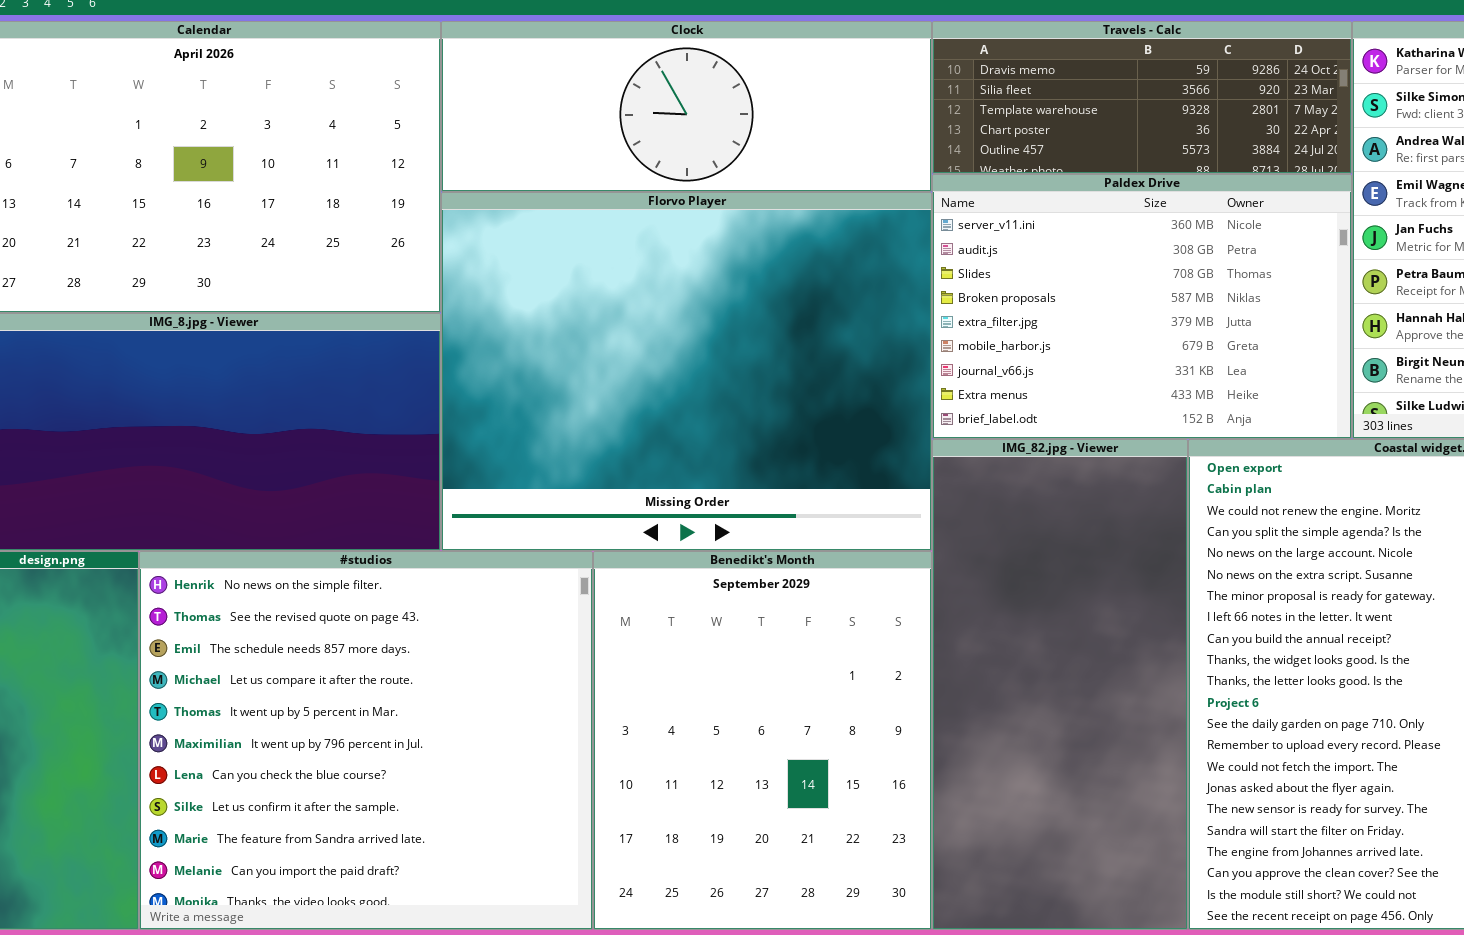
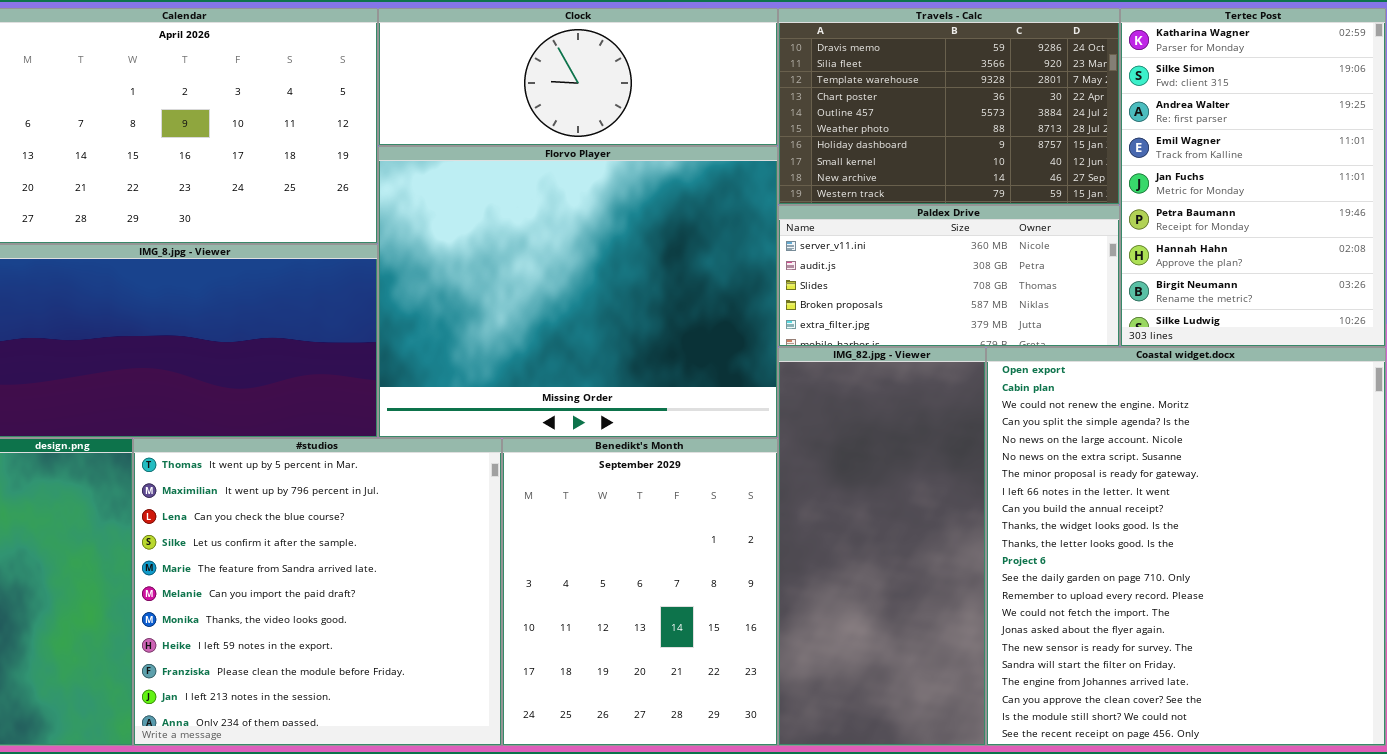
Travels - Calc: [932,21,1352,174] -> [778,8,1120,205], resized
Paldex Drive: [932,174,1352,439] -> [778,205,1120,347], resized
#studios: [139,551,593,930] -> [133,438,502,746], scrolled down 4 rows

